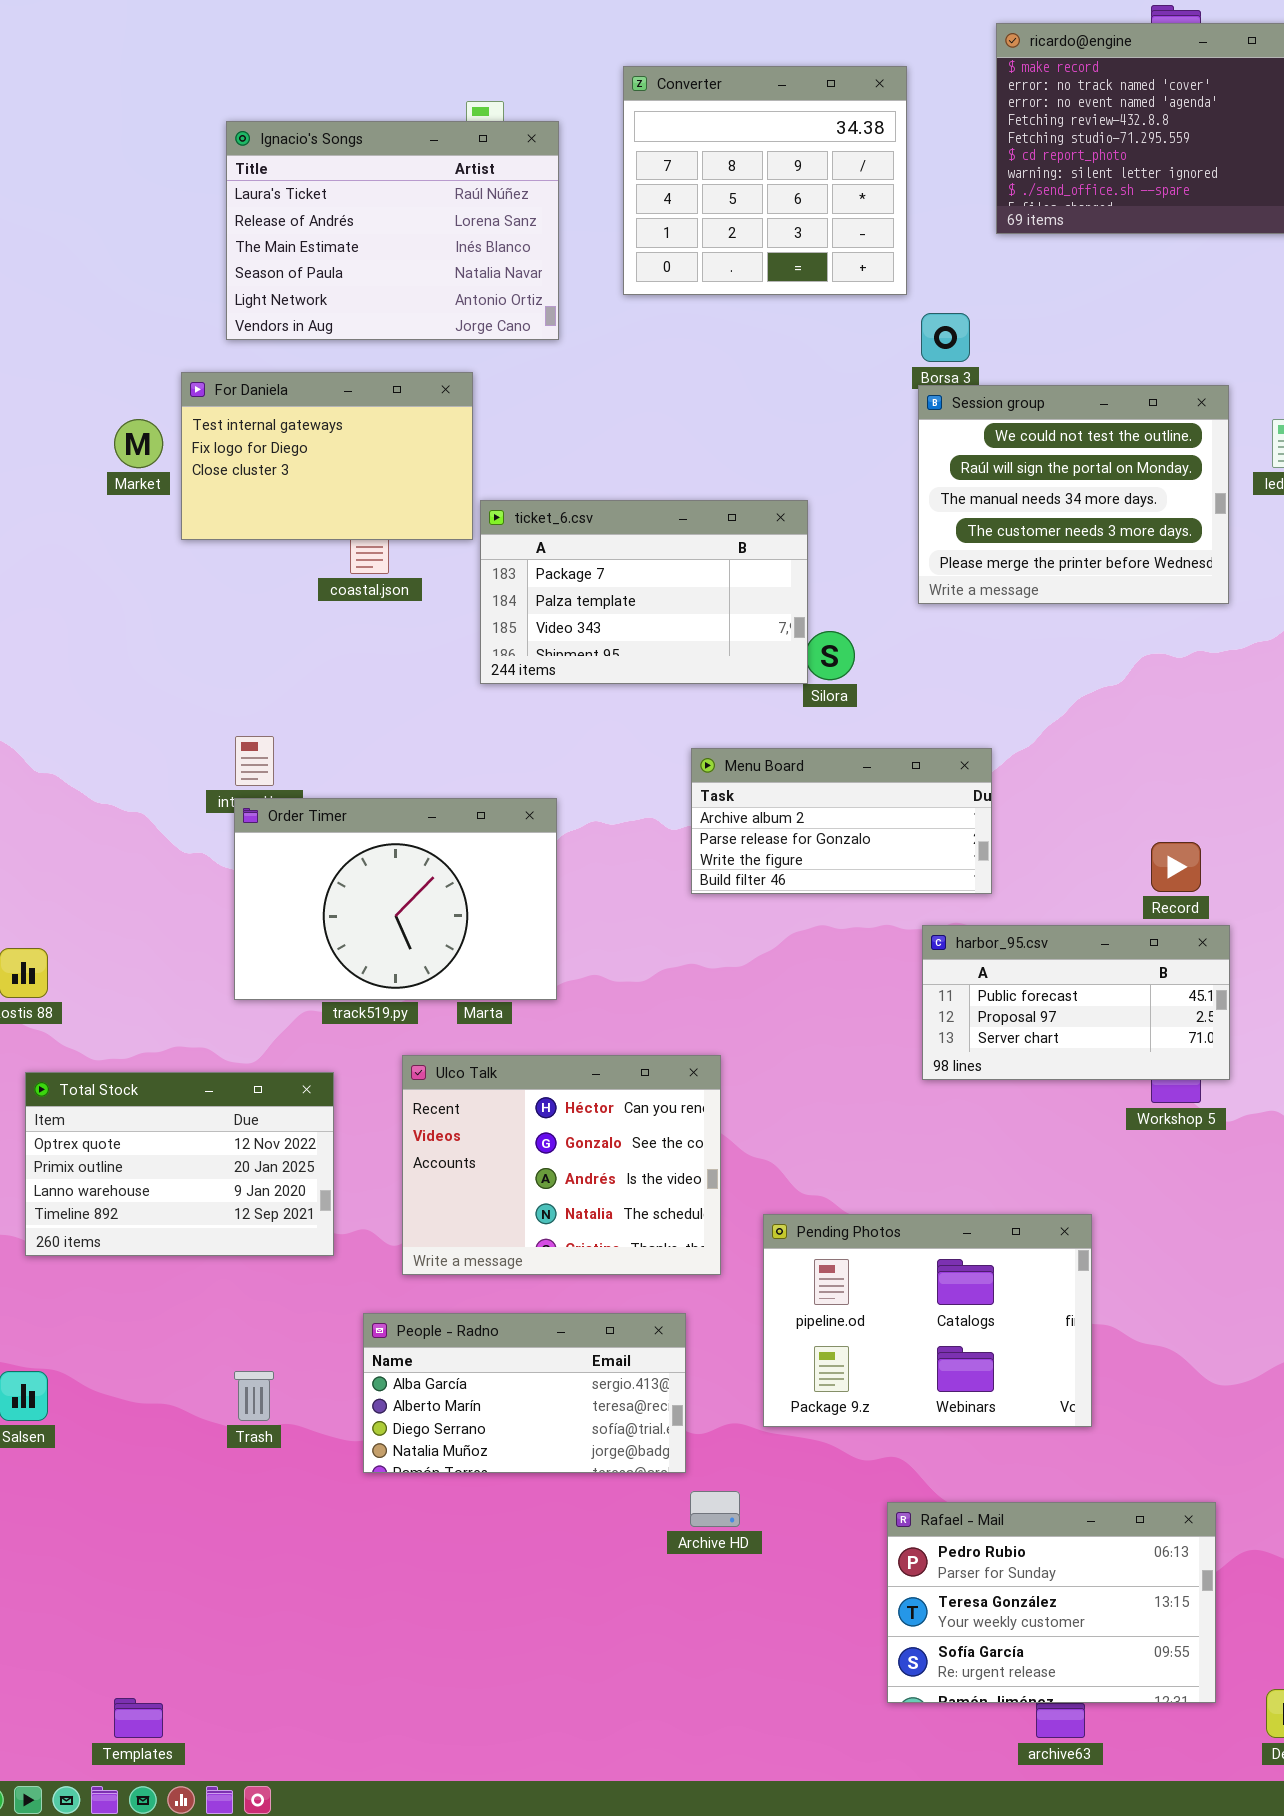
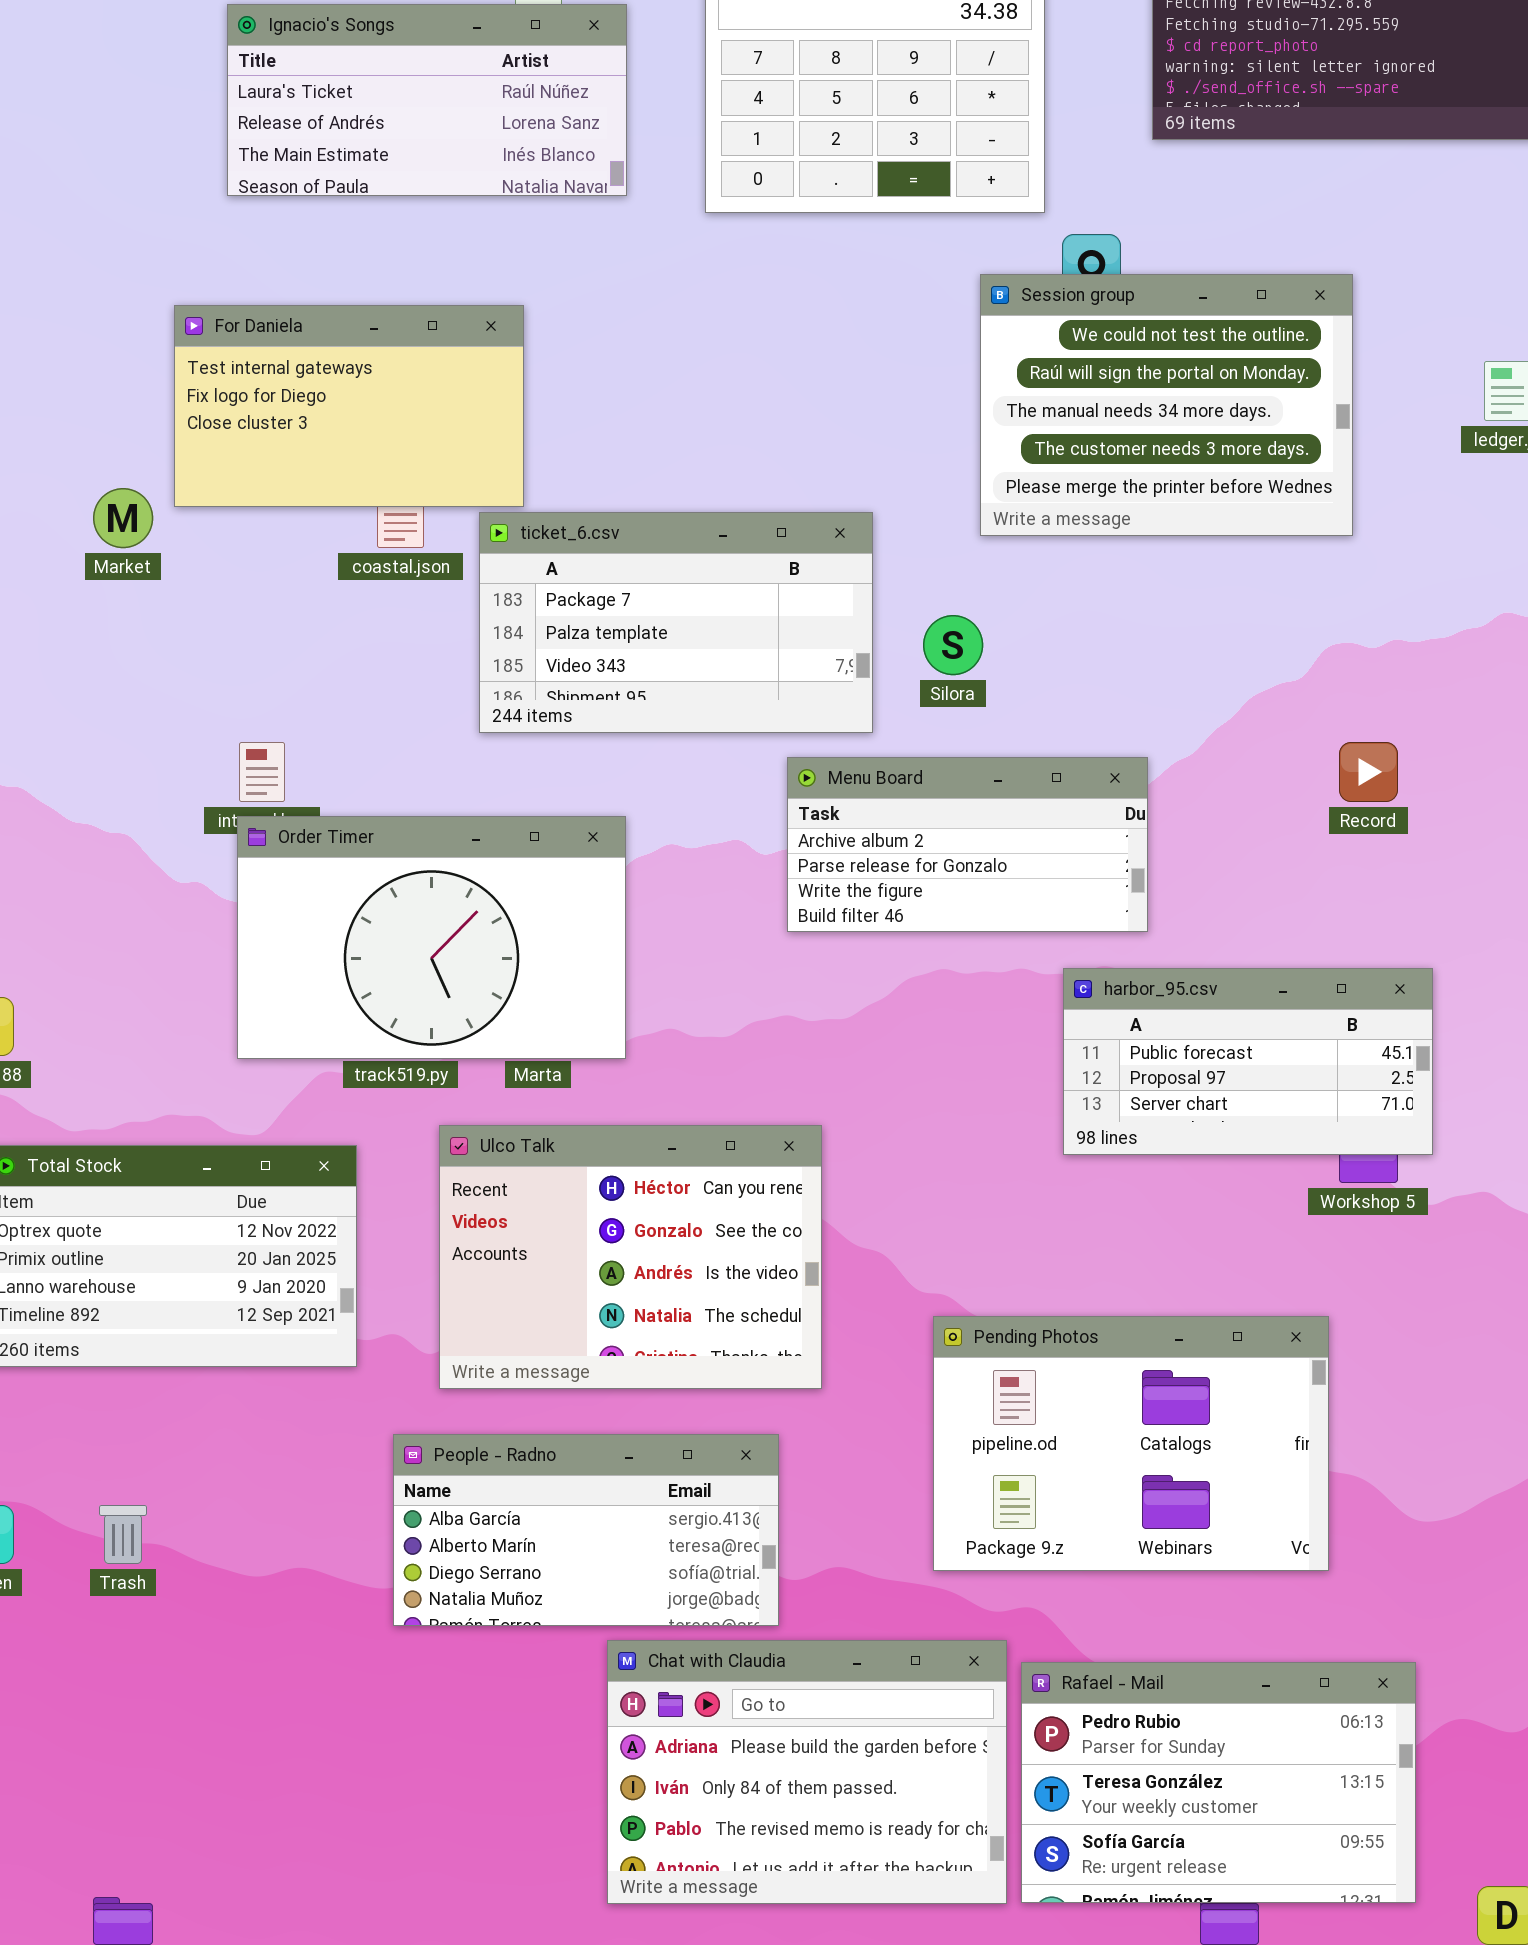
Ignacio's Songs: [226,121,559,340] -> [227,4,627,196], resized
Session group: [918,385,1229,604] -> [980,274,1353,536], moved
Market: [114,419,163,468] -> [93,488,153,548], moved
ticket_6.csv: [480,500,808,684] -> [479,512,873,733], moved
Record: [1151,842,1201,892] -> [1339,742,1398,802], moved
Pending Photos: [763,1214,1092,1427] -> [933,1316,1329,1571], moved
Trash: [234,1371,274,1421] -> [99,1505,147,1564], moved
Chat with Claudia: none -> [607,1640,1007,1904], opened

